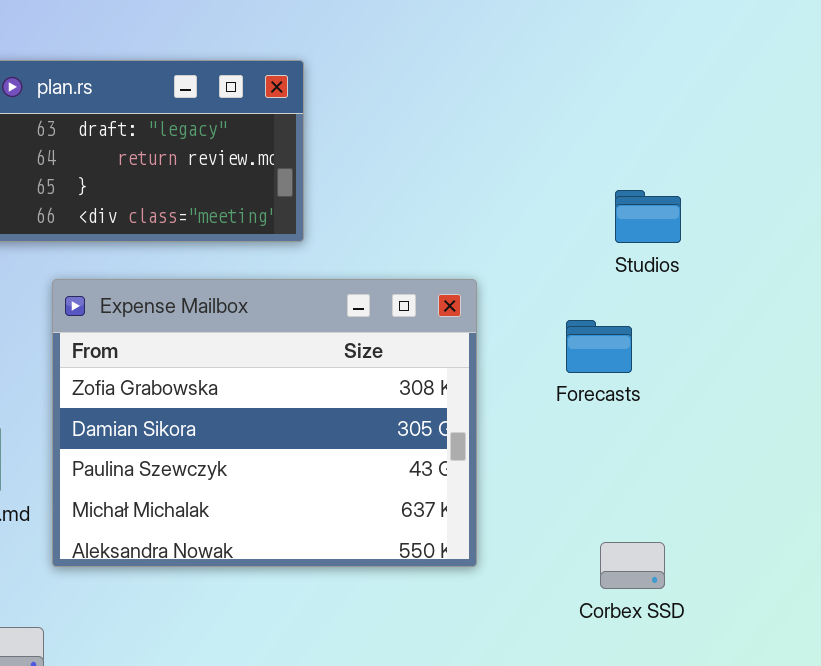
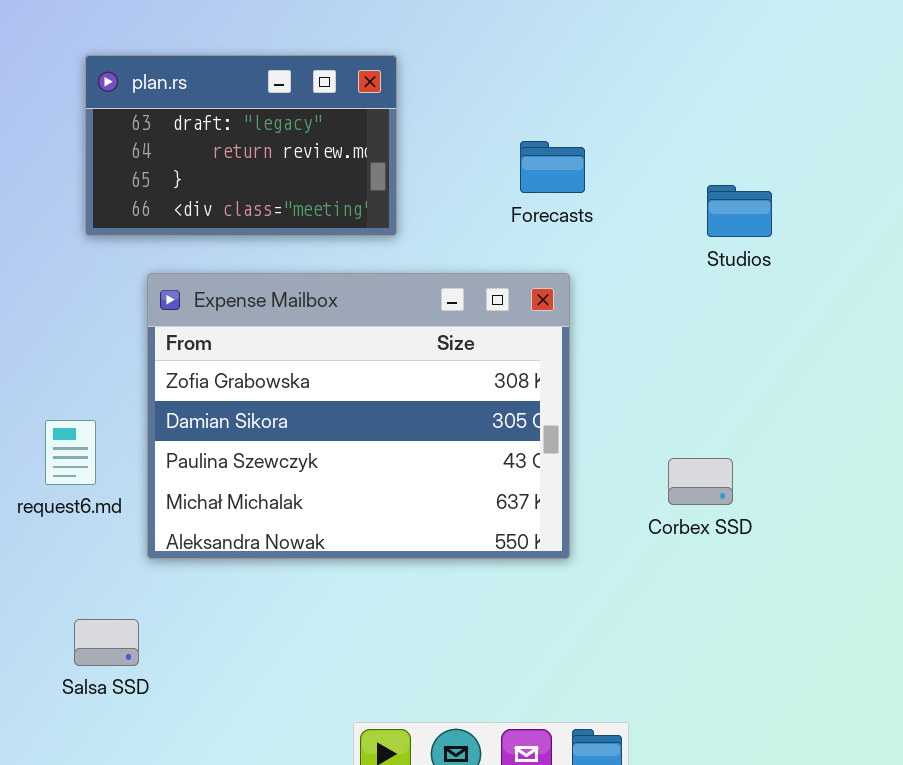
Forecasts: [566,320,632,373] -> [520,141,585,193], moved
Corbex SSD: [600,542,665,589] -> [668,458,733,505], moved

